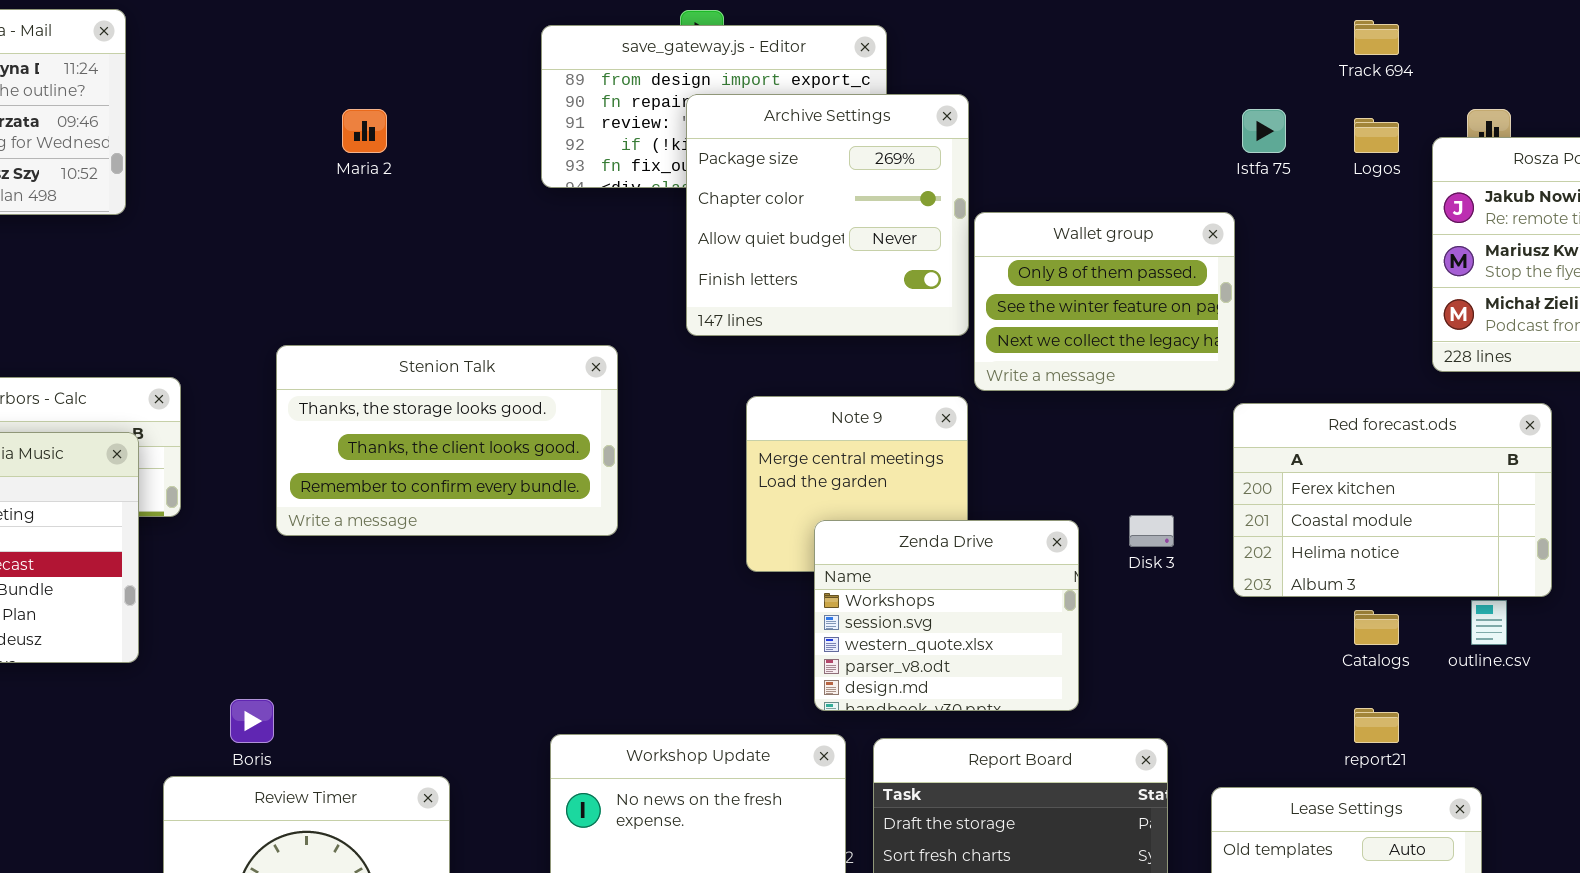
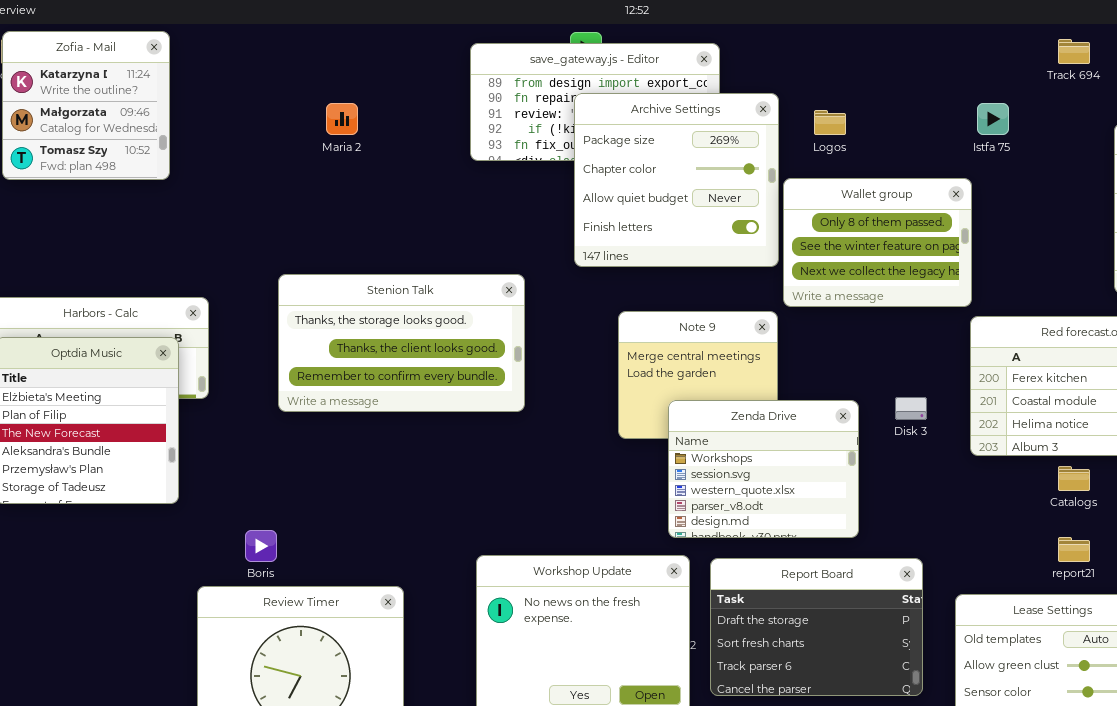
Logos: [1354,118,1399,153] -> [814,110,846,135], moved

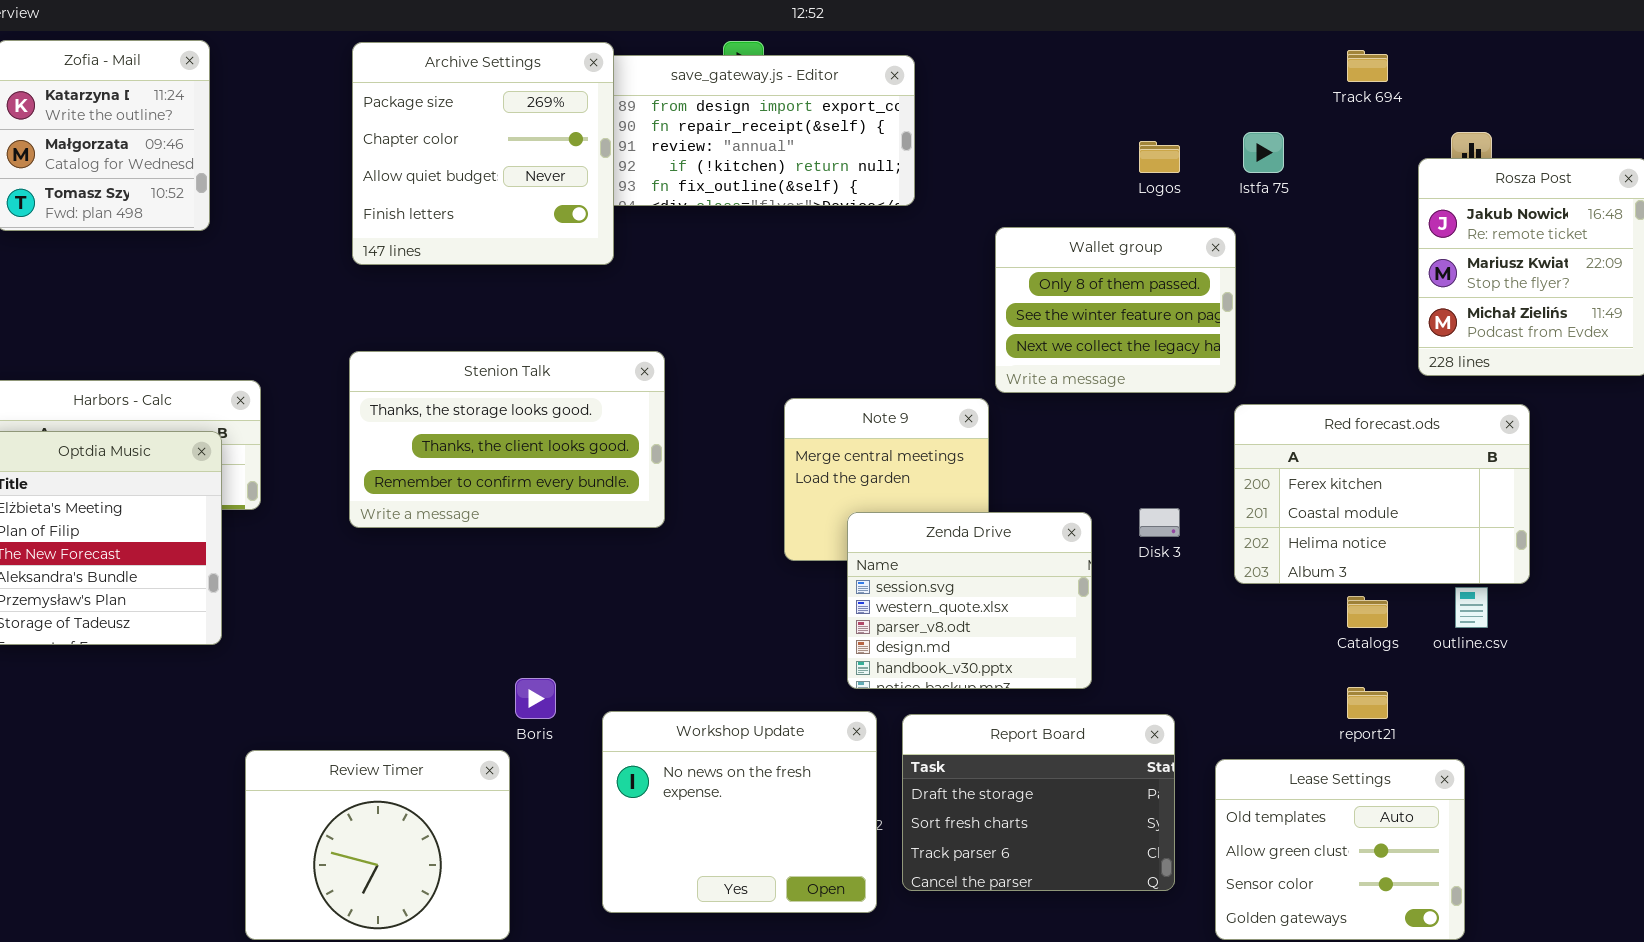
Archive Settings: [574,93,779,267] -> [352,42,614,265], moved
Logos: [814,110,846,135] -> [1139,141,1180,173], moved
Zenda Drive: [668,400,859,538] -> [847,512,1092,689], scrolled down 1 row
Boris: [245,530,277,562] -> [515,678,556,719], moved

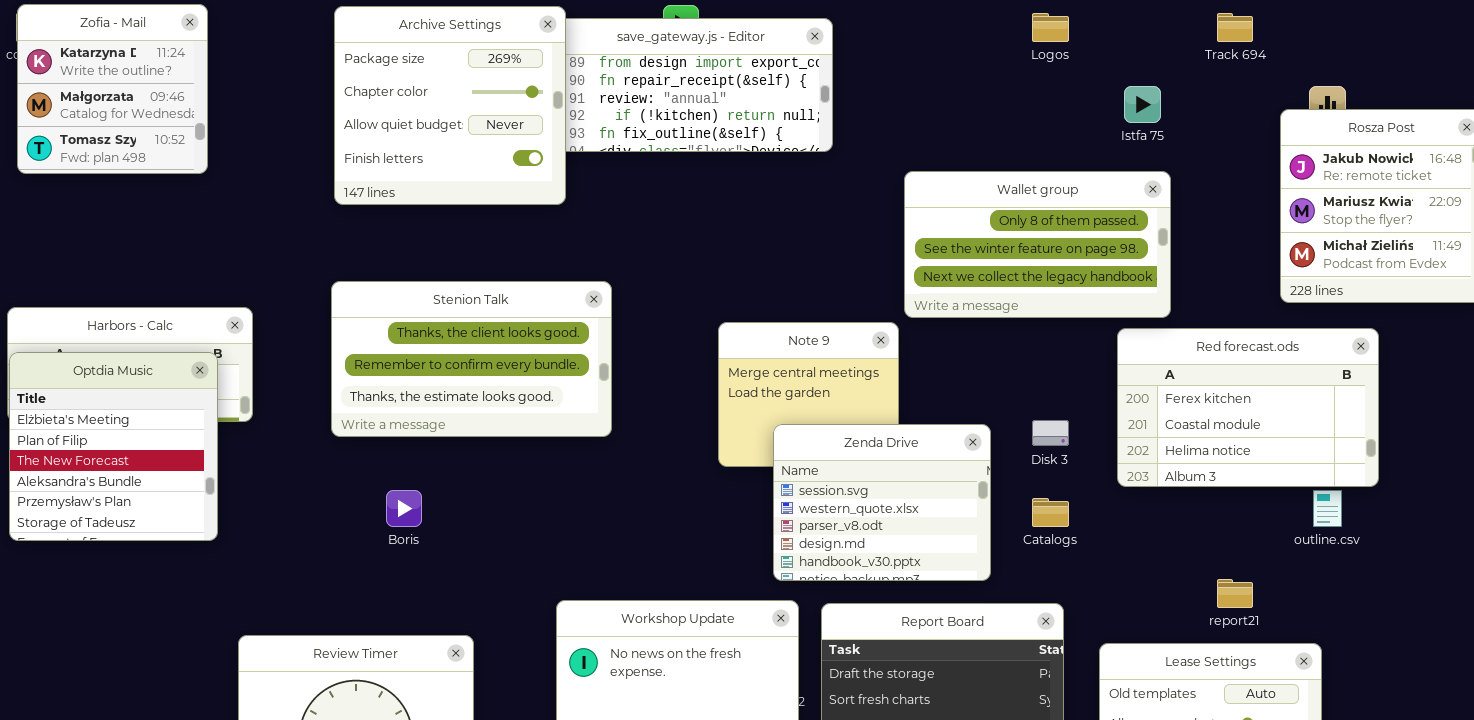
Logos: [1139,141,1180,173] -> [1032,13,1069,42], moved
Wallet group: [995,227,1236,393] -> [904,171,1171,318], resized
Stenion Talk: [349,351,665,528] -> [331,281,612,437], scrolled down 1 row
Catalogs: [1347,596,1388,628] -> [1032,498,1069,527], moved
Boris: [515,678,556,719] -> [386,490,422,527], moved

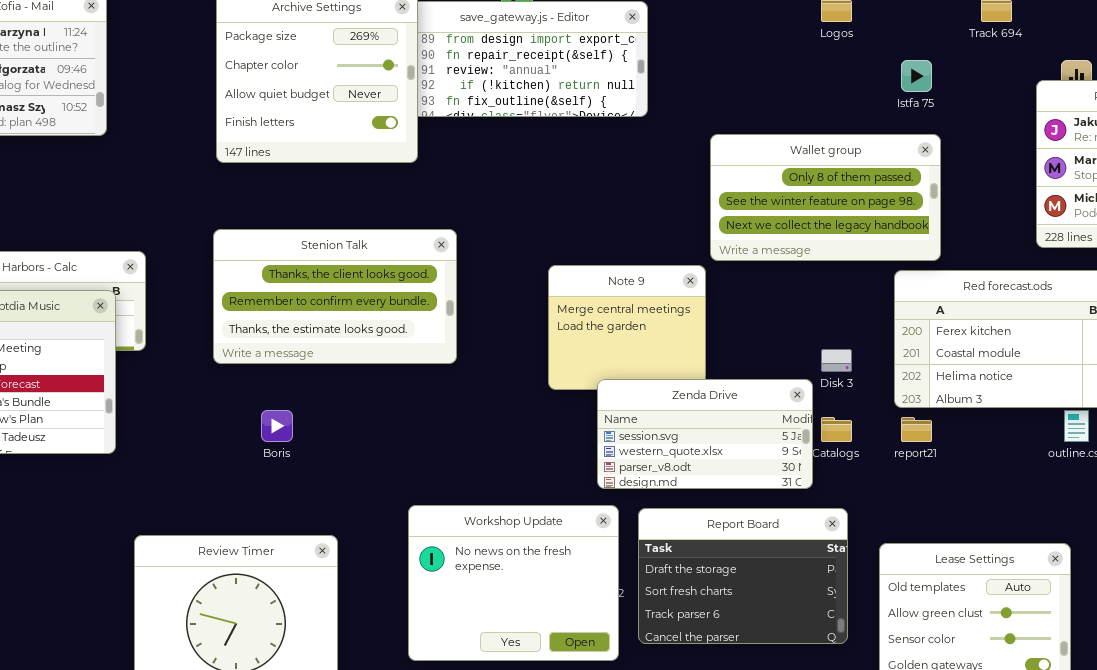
Zenda Drive: [773,424,991,581] -> [597,379,813,489], resized
report21: [1217,579,1253,608] -> [901,417,932,442], moved

